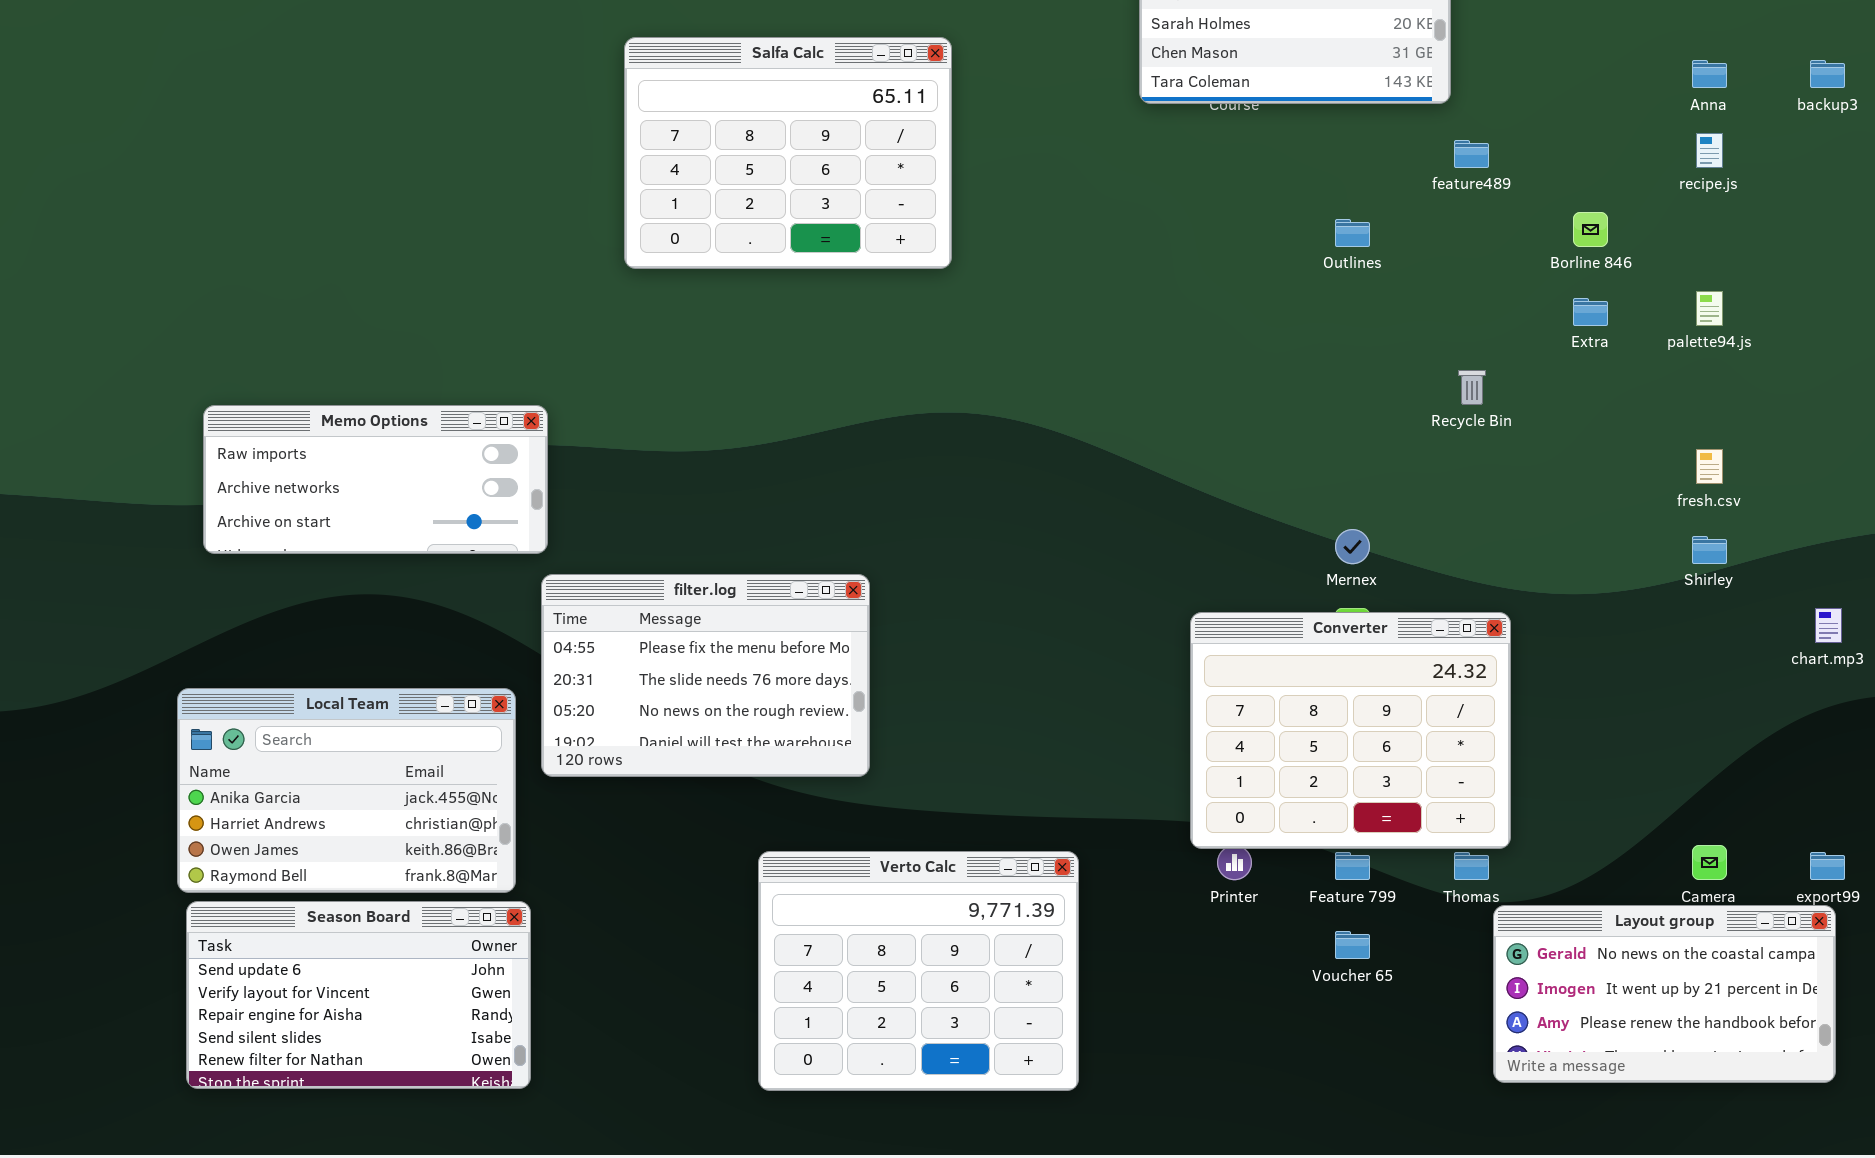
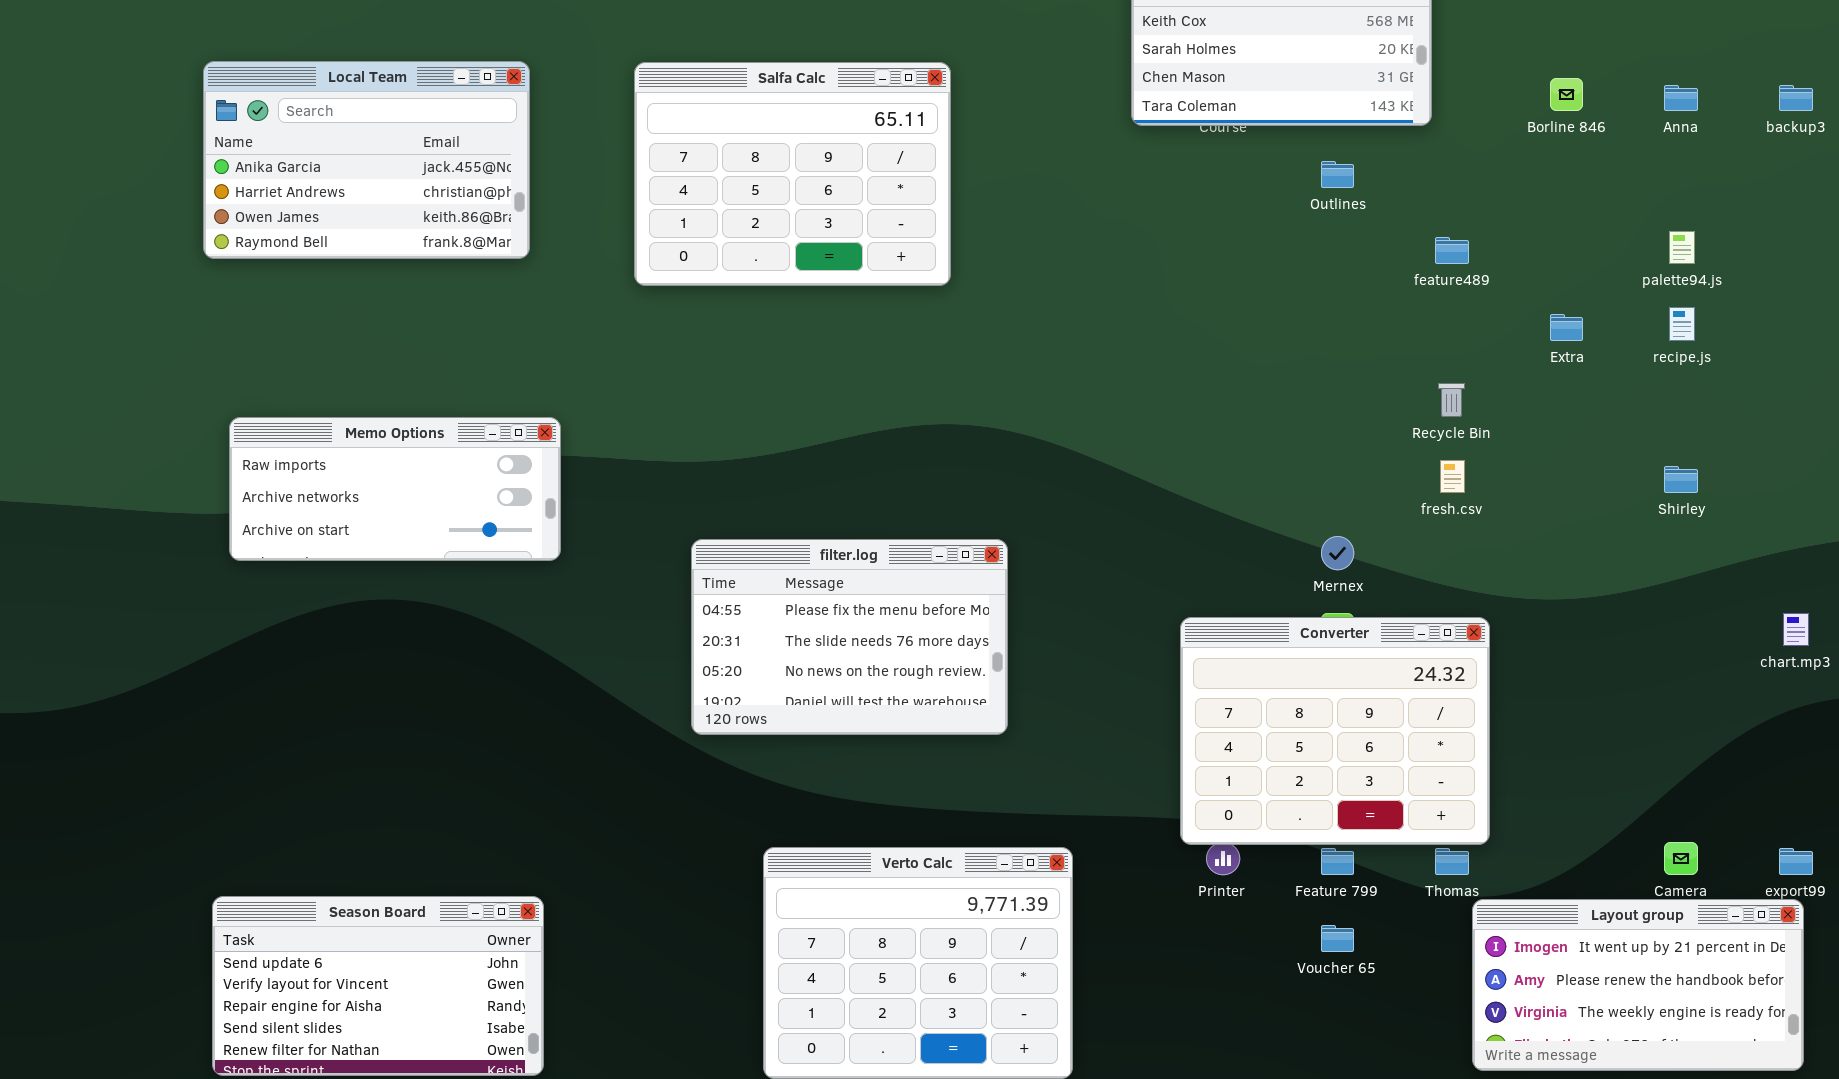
recipe.js: [1696,133,1723,168] -> [1669,307,1695,341], moved
feature489: [1454,140,1489,168] -> [1435,237,1469,264], moved
Borline 846: [1573,212,1608,247] -> [1550,78,1583,111], moved
Outlines: [1335,219,1370,247] -> [1321,161,1354,188], moved
palette94.js: [1696,291,1723,326] -> [1669,231,1695,264], moved
fresh.csv: [1696,449,1723,484] -> [1440,460,1465,493], moved
Shirley: [1692,536,1727,564] -> [1664,466,1698,493], moved
filter.log: [541,574,870,777] -> [691,539,1008,735], moved
Local Team: [177,688,516,893] -> [203,61,530,259], moved
Layout group: [1493,905,1836,1083] -> [1472,899,1804,1071], scrolled down 1 row

